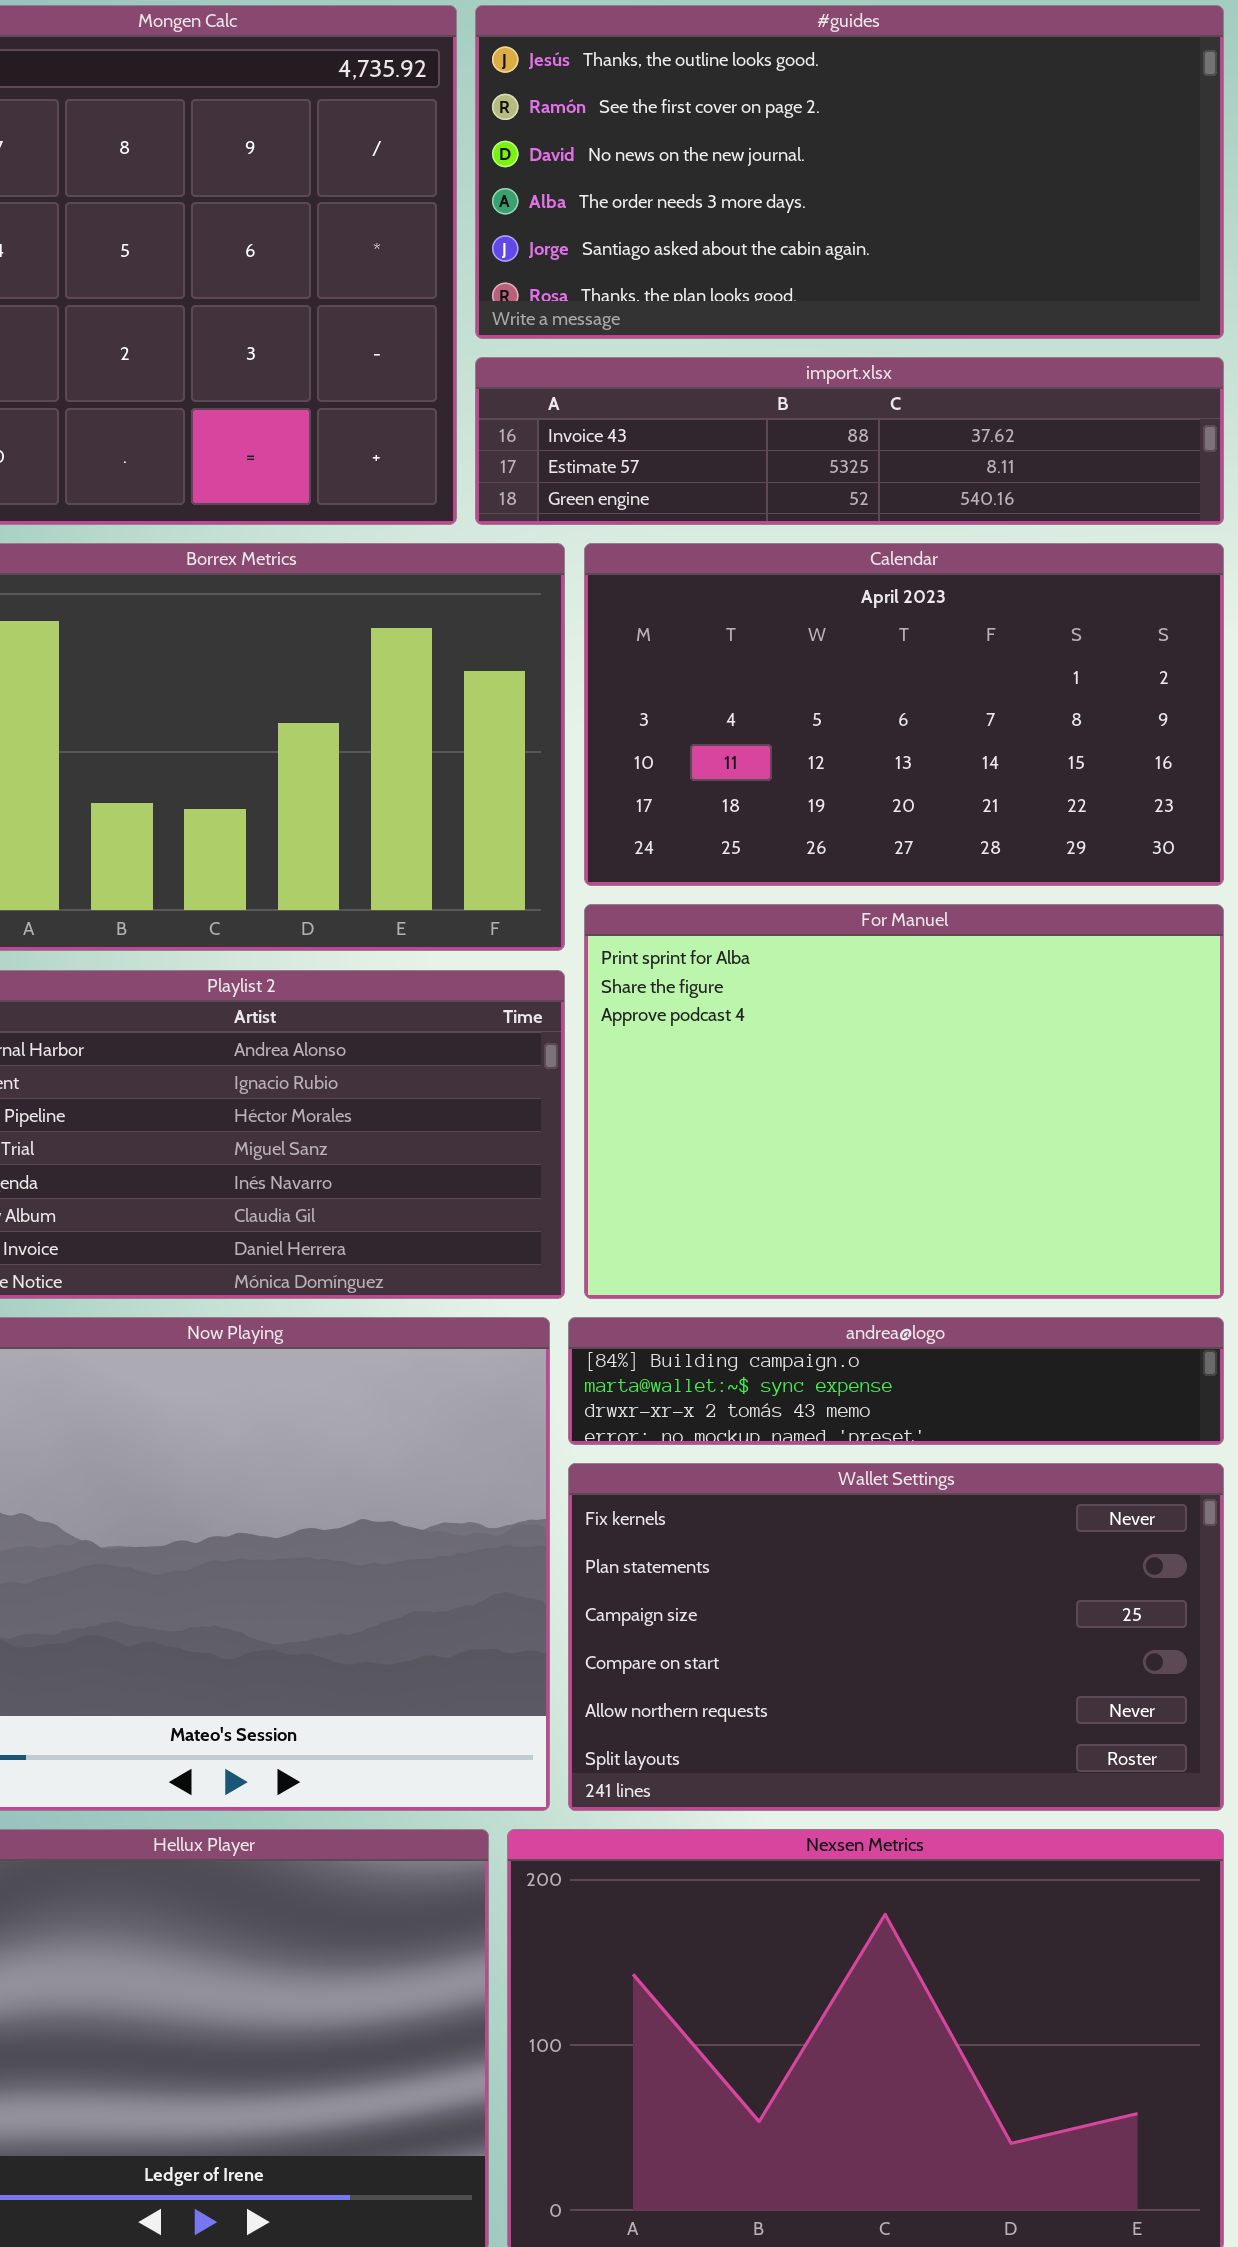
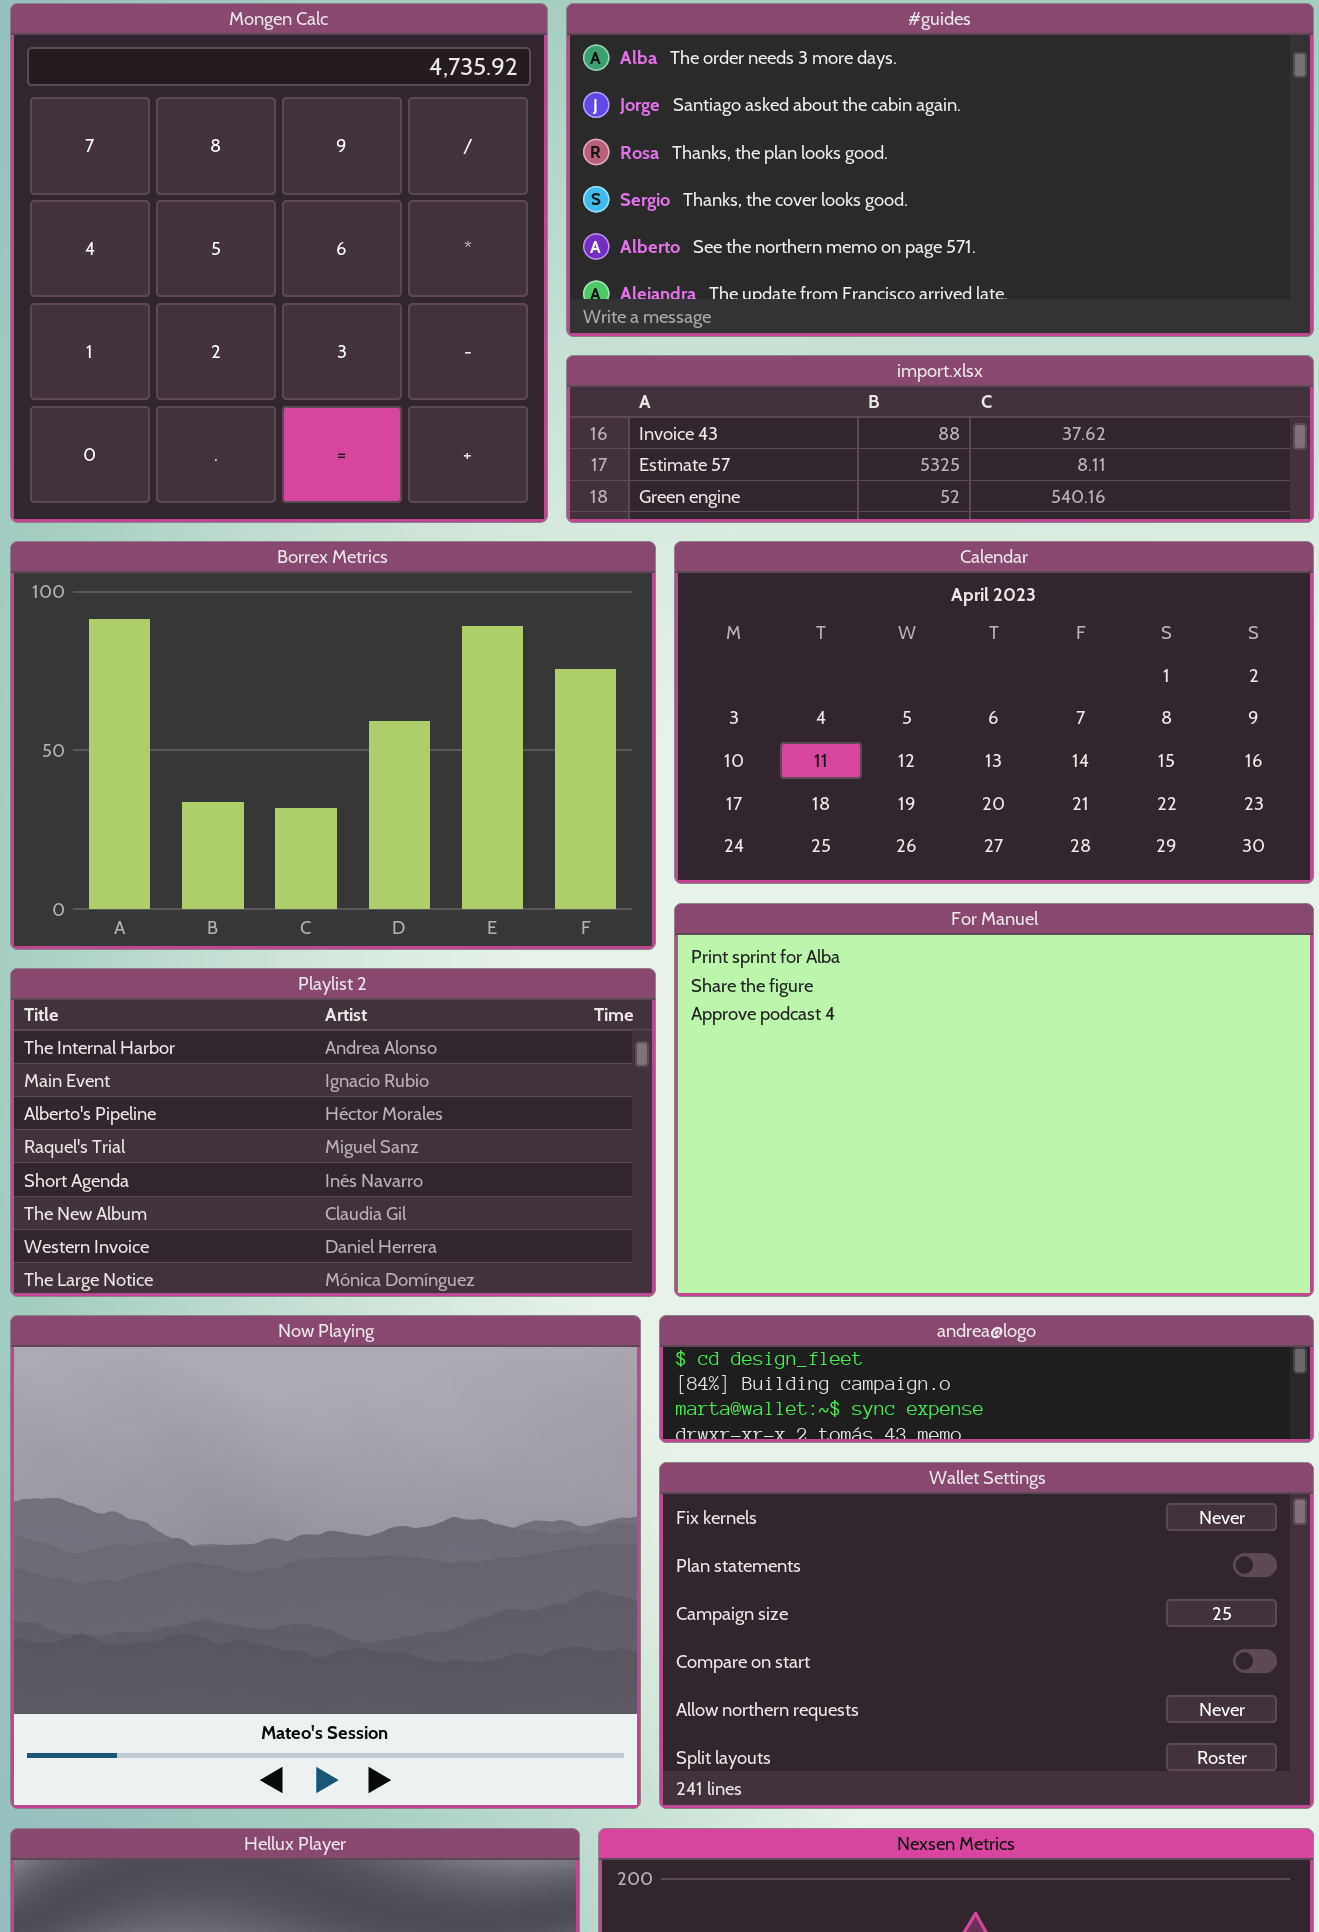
#guides: [475,5,1224,339] -> [566,3,1314,337], scrolled down 3 rows
andrea@logo: [568,1317,1224,1445] -> [659,1315,1314,1443], scrolled up 1 row

